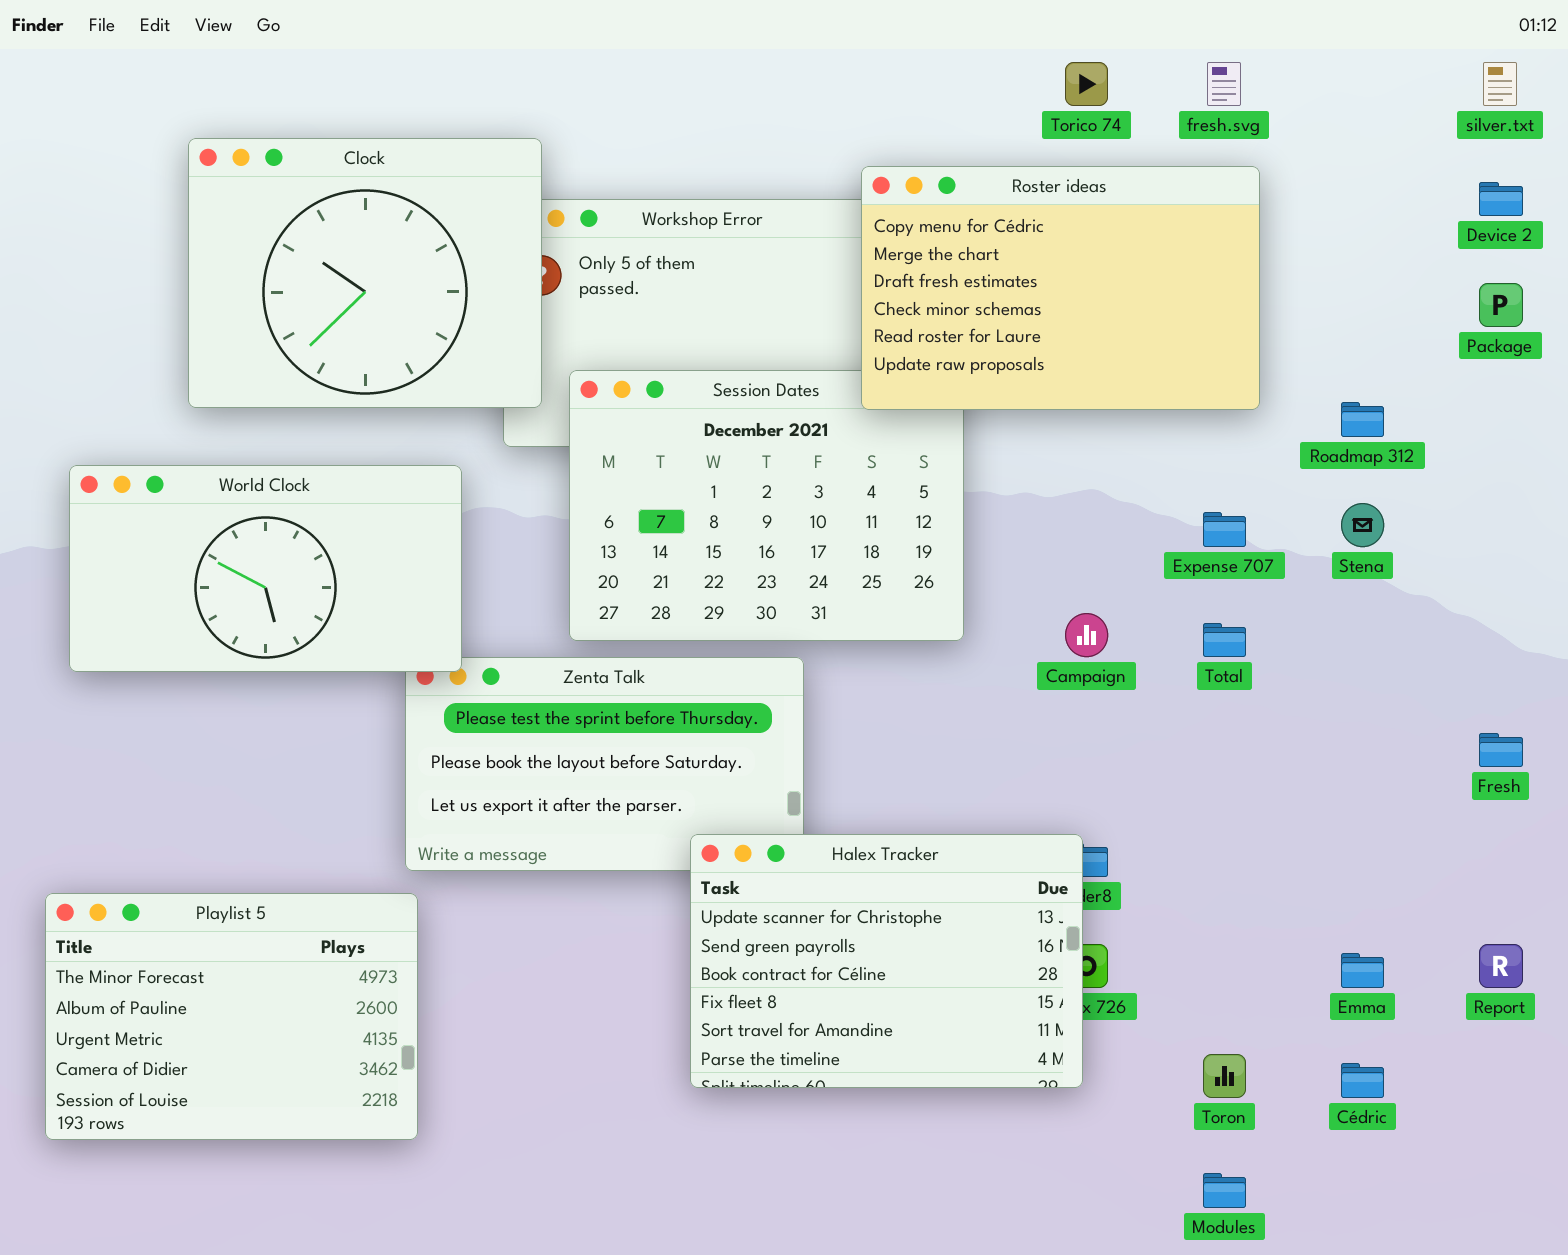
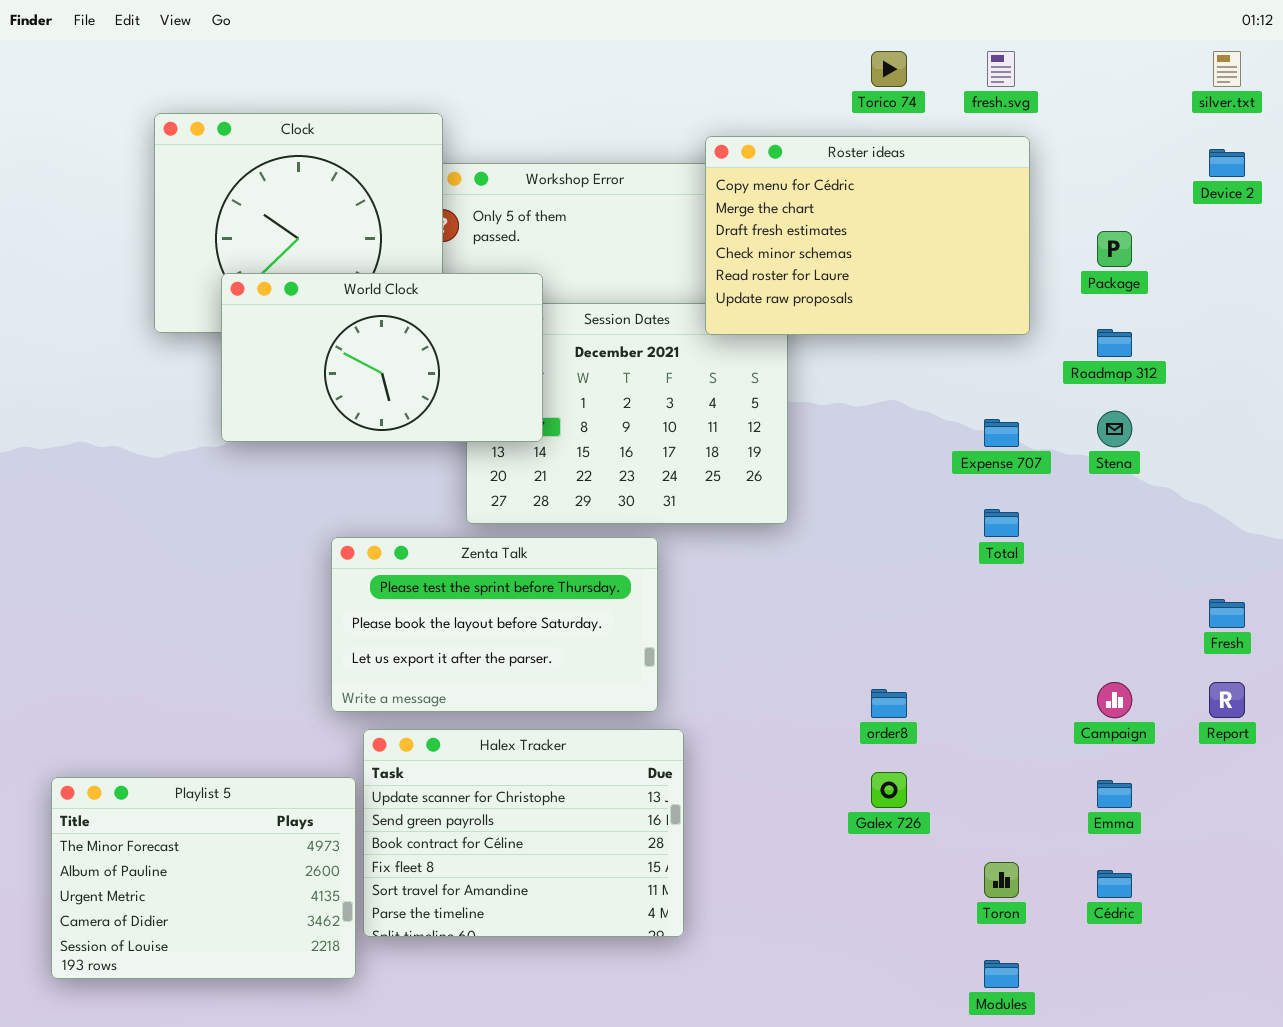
Package: [1479,283,1523,327] -> [1097,231,1132,267], moved
World Clock: [69,465,462,672] -> [221,273,543,442], moved
Campaign: [1065,613,1108,657] -> [1097,682,1132,718], moved
Halex Tracker: [690,834,1083,1088] -> [363,729,684,937], moved
Playlist 5: [45,893,418,1140] -> [51,777,356,979], moved
Report: [1479,944,1523,988] -> [1209,682,1245,718], moved

